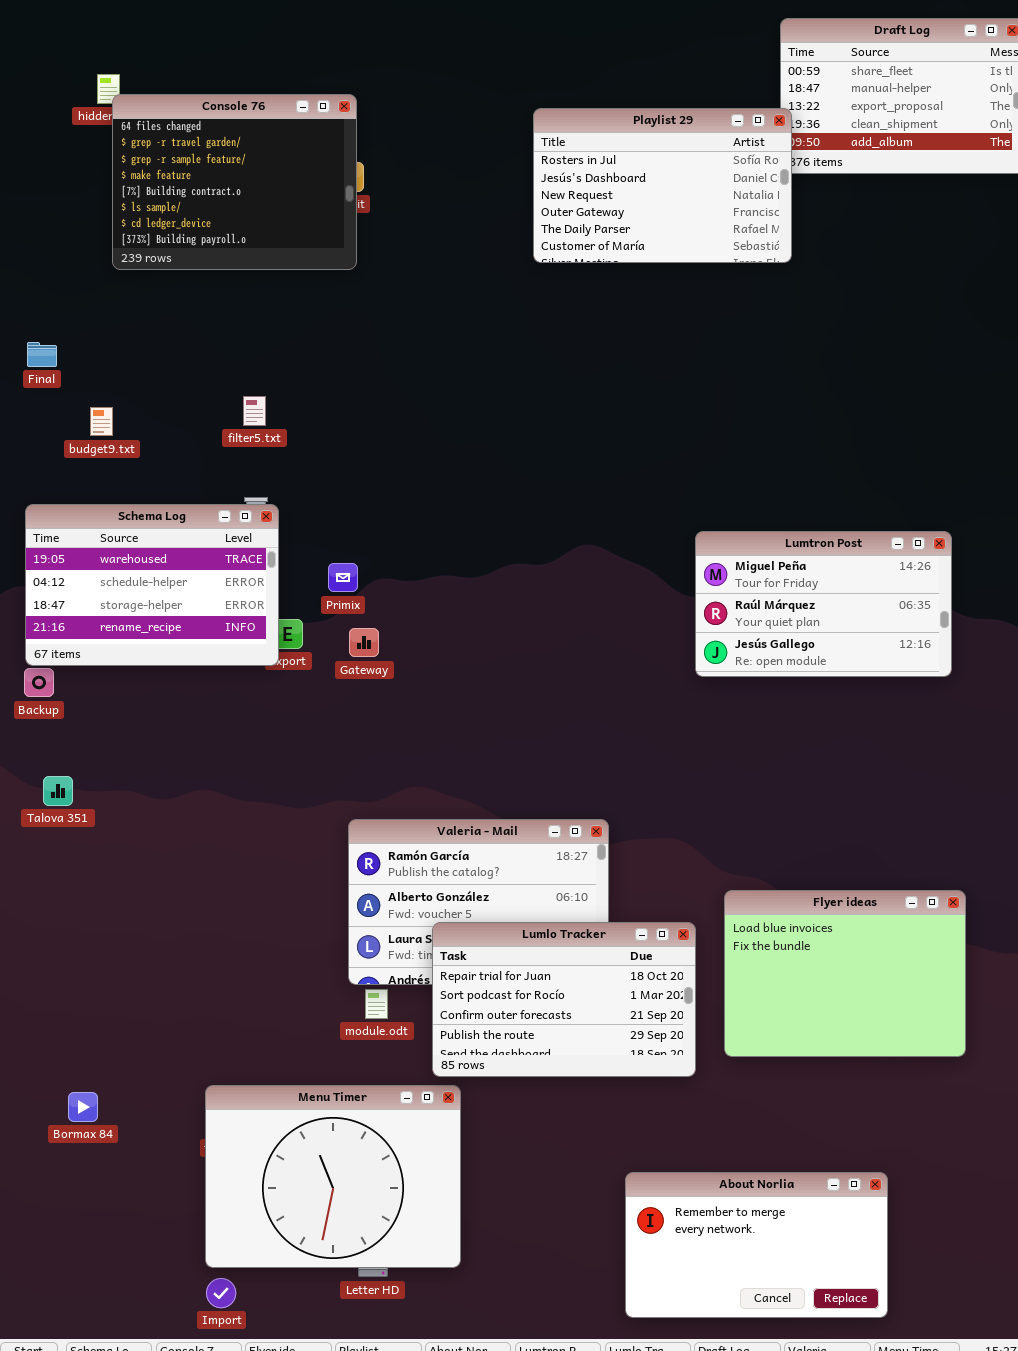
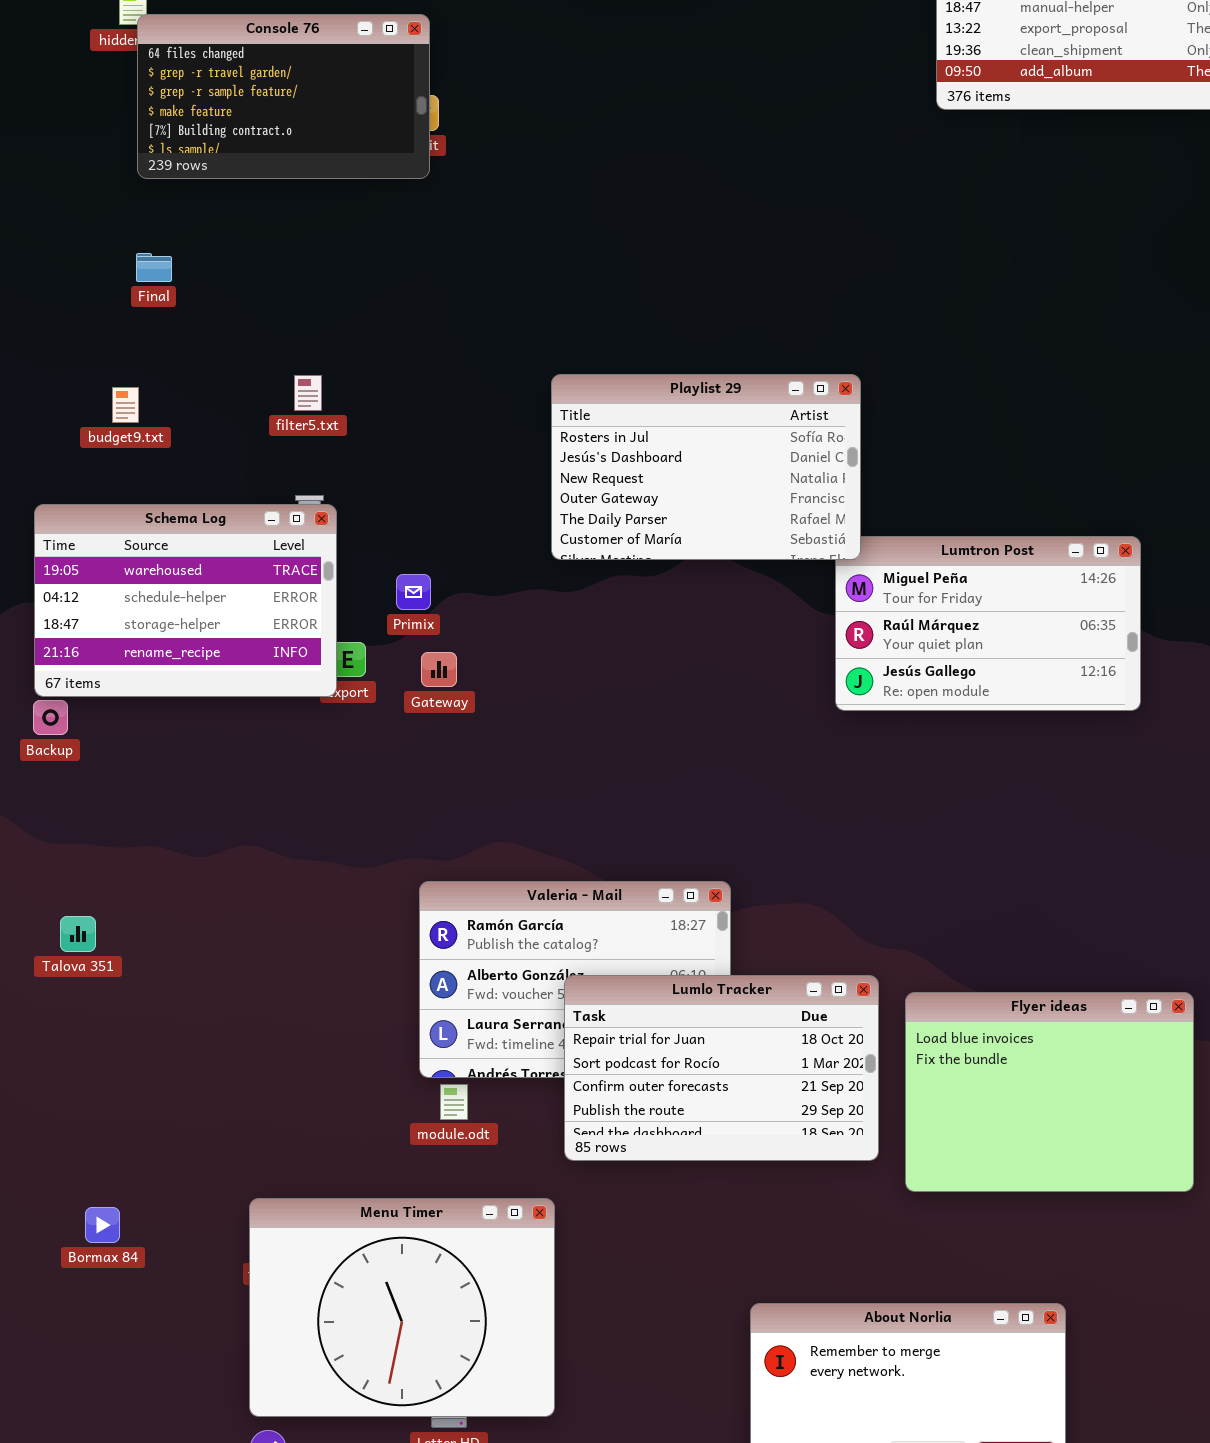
Console 76: [112,94,357,270] -> [137,14,430,179], resized
Playlist 29: [533,108,792,263] -> [551,374,861,560], moved
Final: [27,342,57,367] -> [136,253,172,282], moved
Talova 351: [43,776,73,806] -> [60,916,96,952], moved
Flyer ideas: [724,890,966,1057] -> [905,992,1194,1192], moved
Lumlo Tracker: [432,922,696,1077] -> [564,975,879,1161], moved

